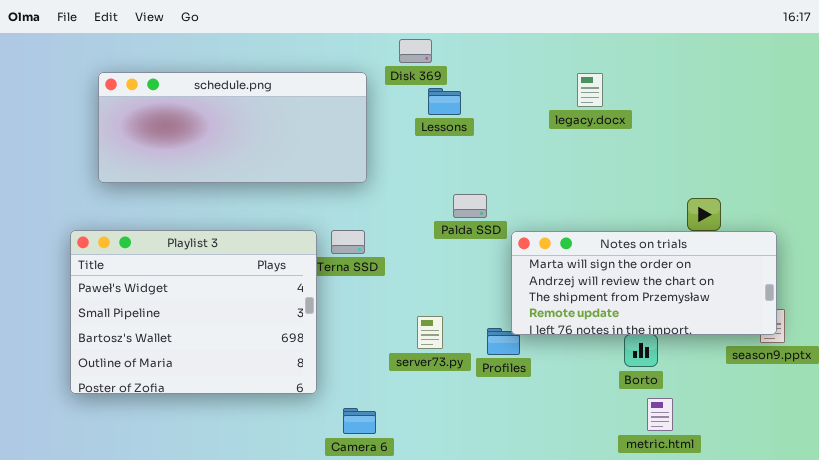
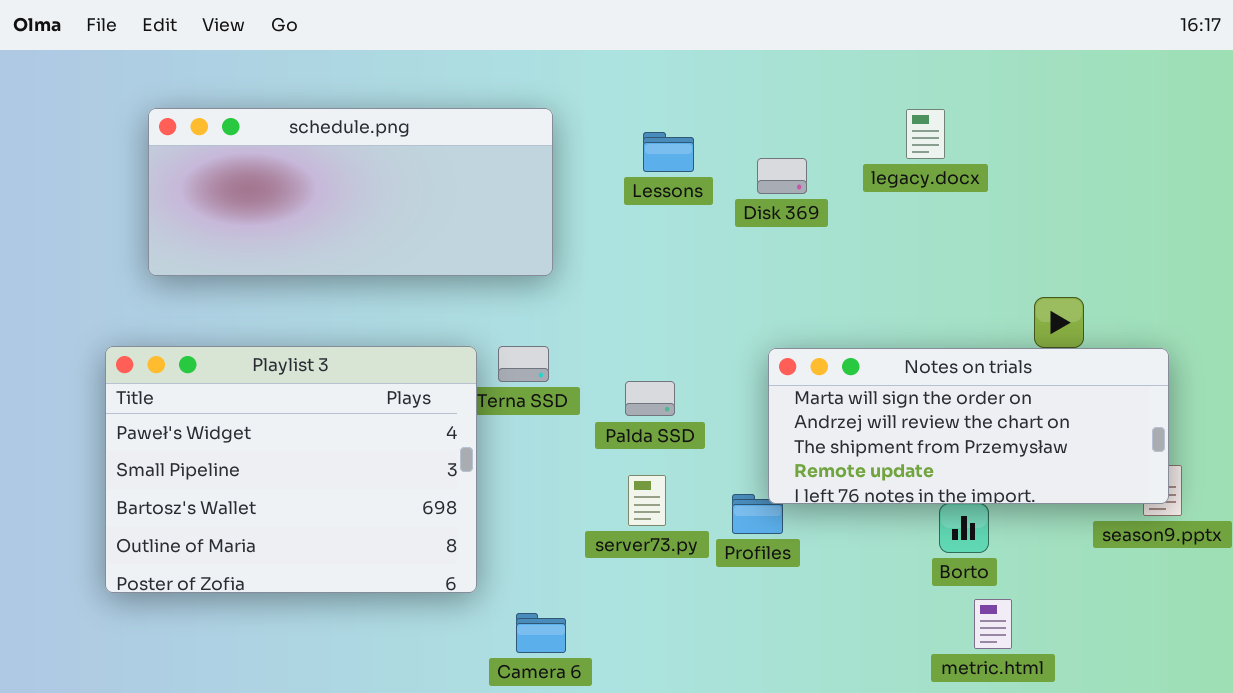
Disk 369: [399,39,432,63] -> [757,158,807,194], moved
legacy.docx: [577,73,603,107] -> [906,109,945,159], moved
Palda SSD: [453,194,487,218] -> [625,381,675,416], moved

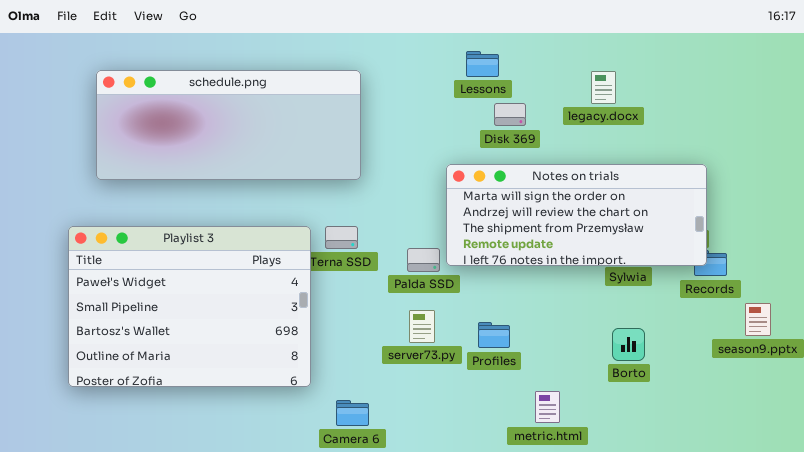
Lessons: [643,132,694,172] -> [466,51,499,77], moved
Notes on trials: [768,348,1169,504] -> [446,164,707,266], moved
metric.html: [974,599,1012,649] -> [535,391,560,423], moved

